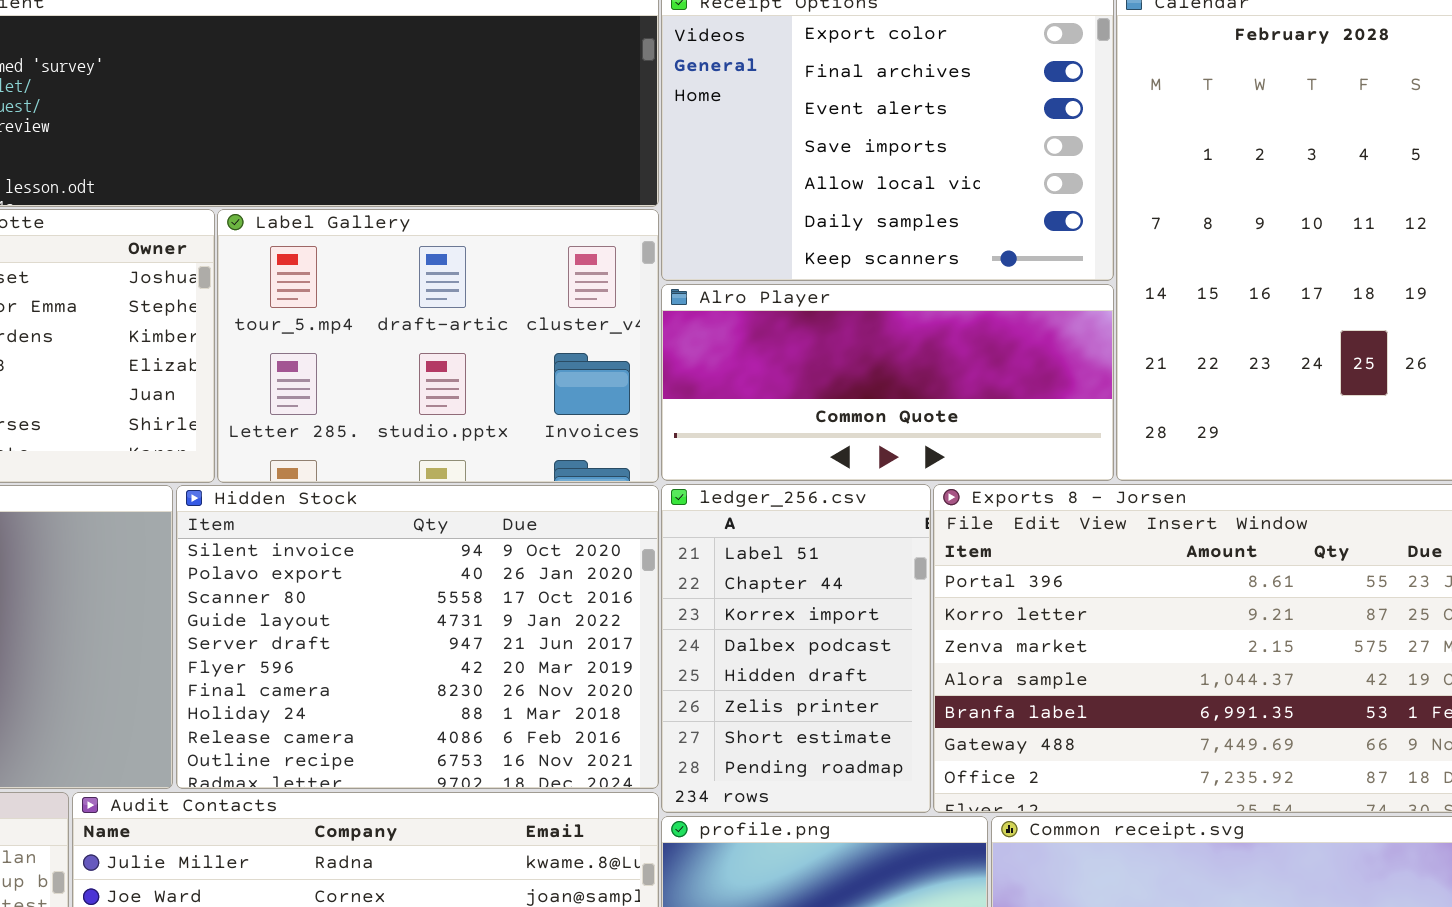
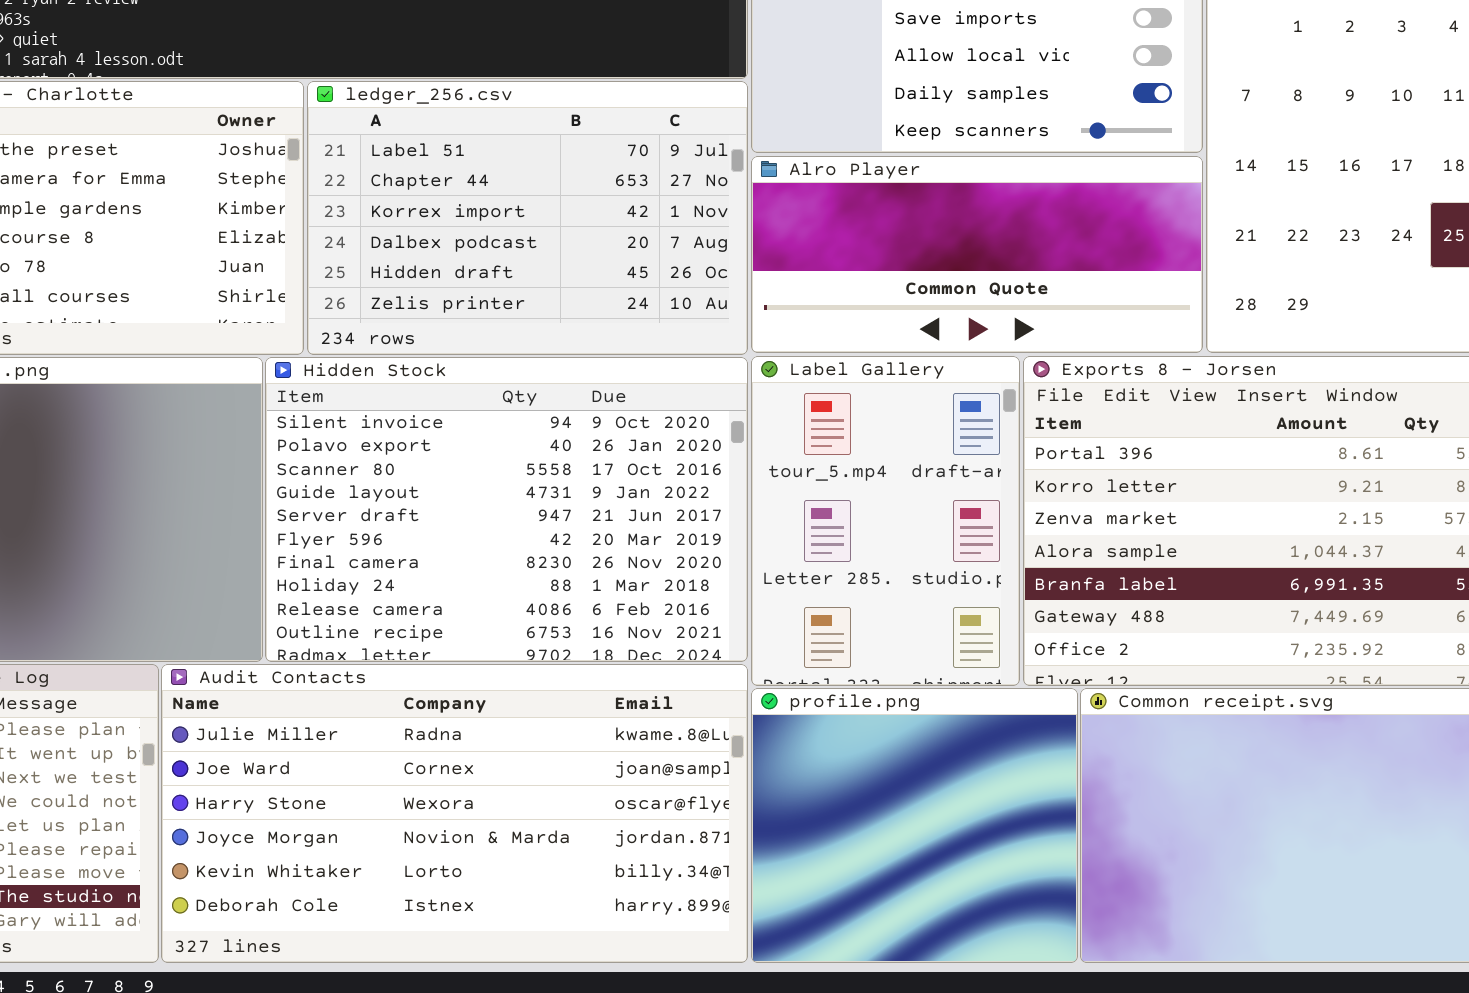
Label Gallery: [217,209,659,483] -> [751,356,1020,686], moved, resized
ledger_256.csv: [661,484,931,813] -> [307,81,748,355], moved, resized

